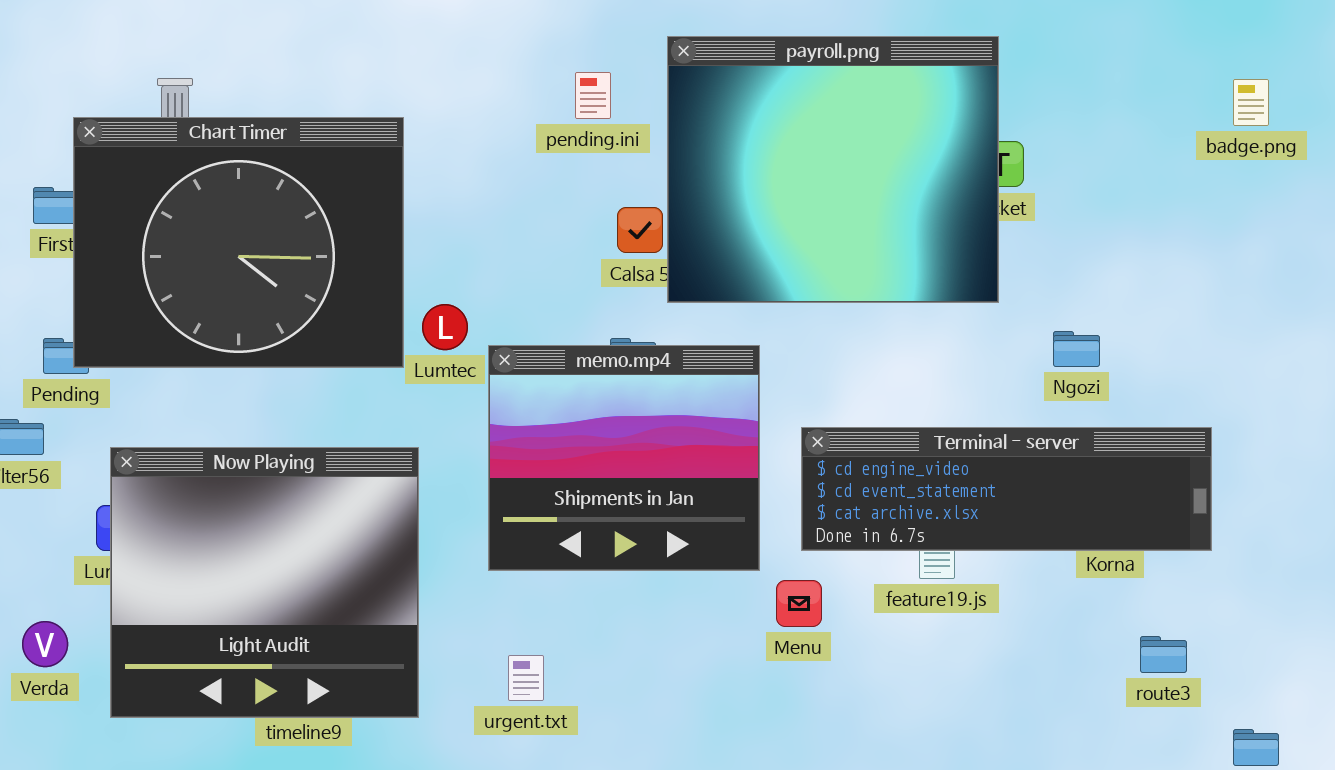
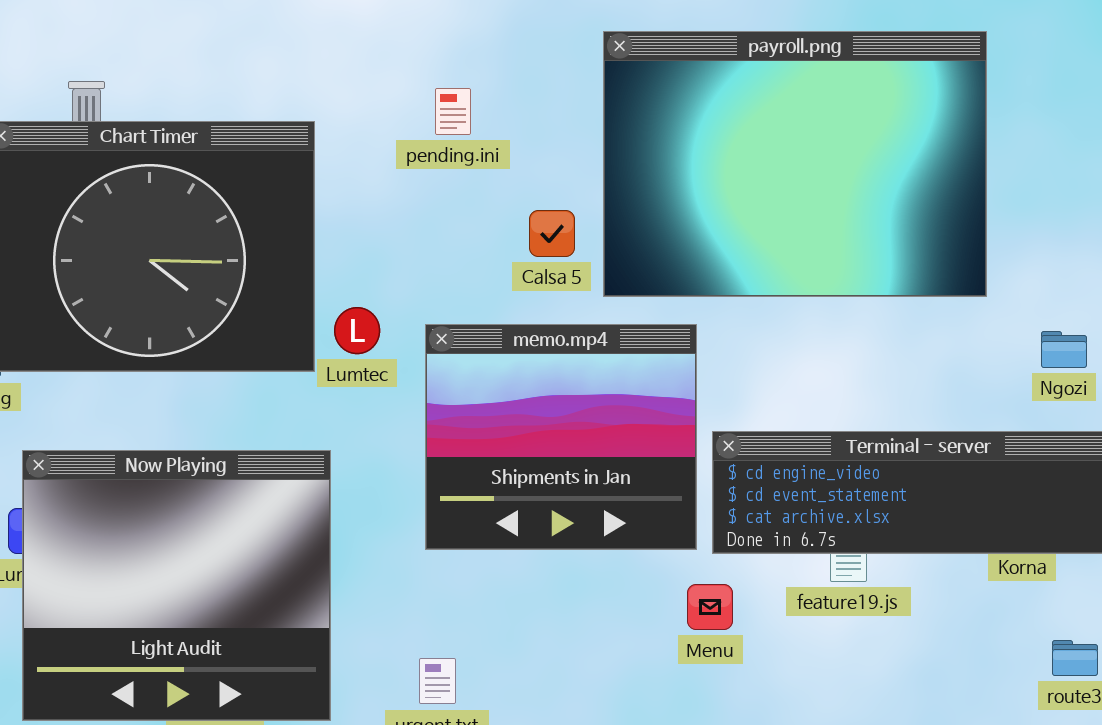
payroll.png: [667,36,999,303] -> [603,31,987,297], moved, resized
pending.ini: [575,72,611,119] -> [435,88,471,135], moved
Ngozi: [1053,331,1100,367] -> [1041,331,1087,368], moved
memo.mp4: [488,345,760,571] -> [425,324,697,550], moved

